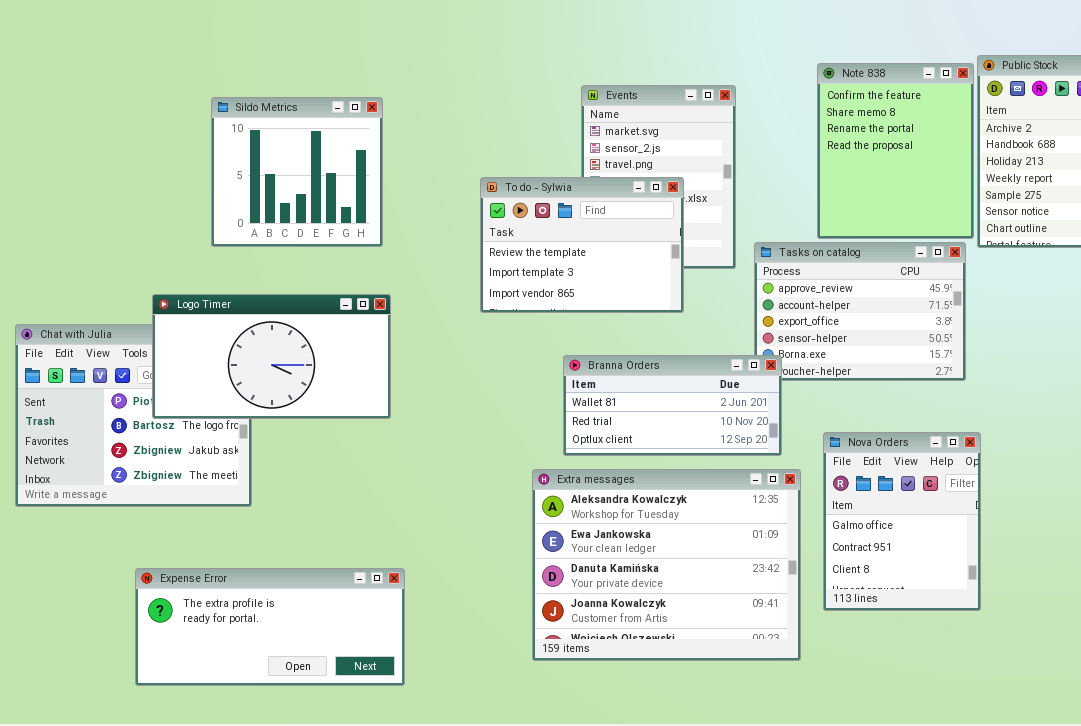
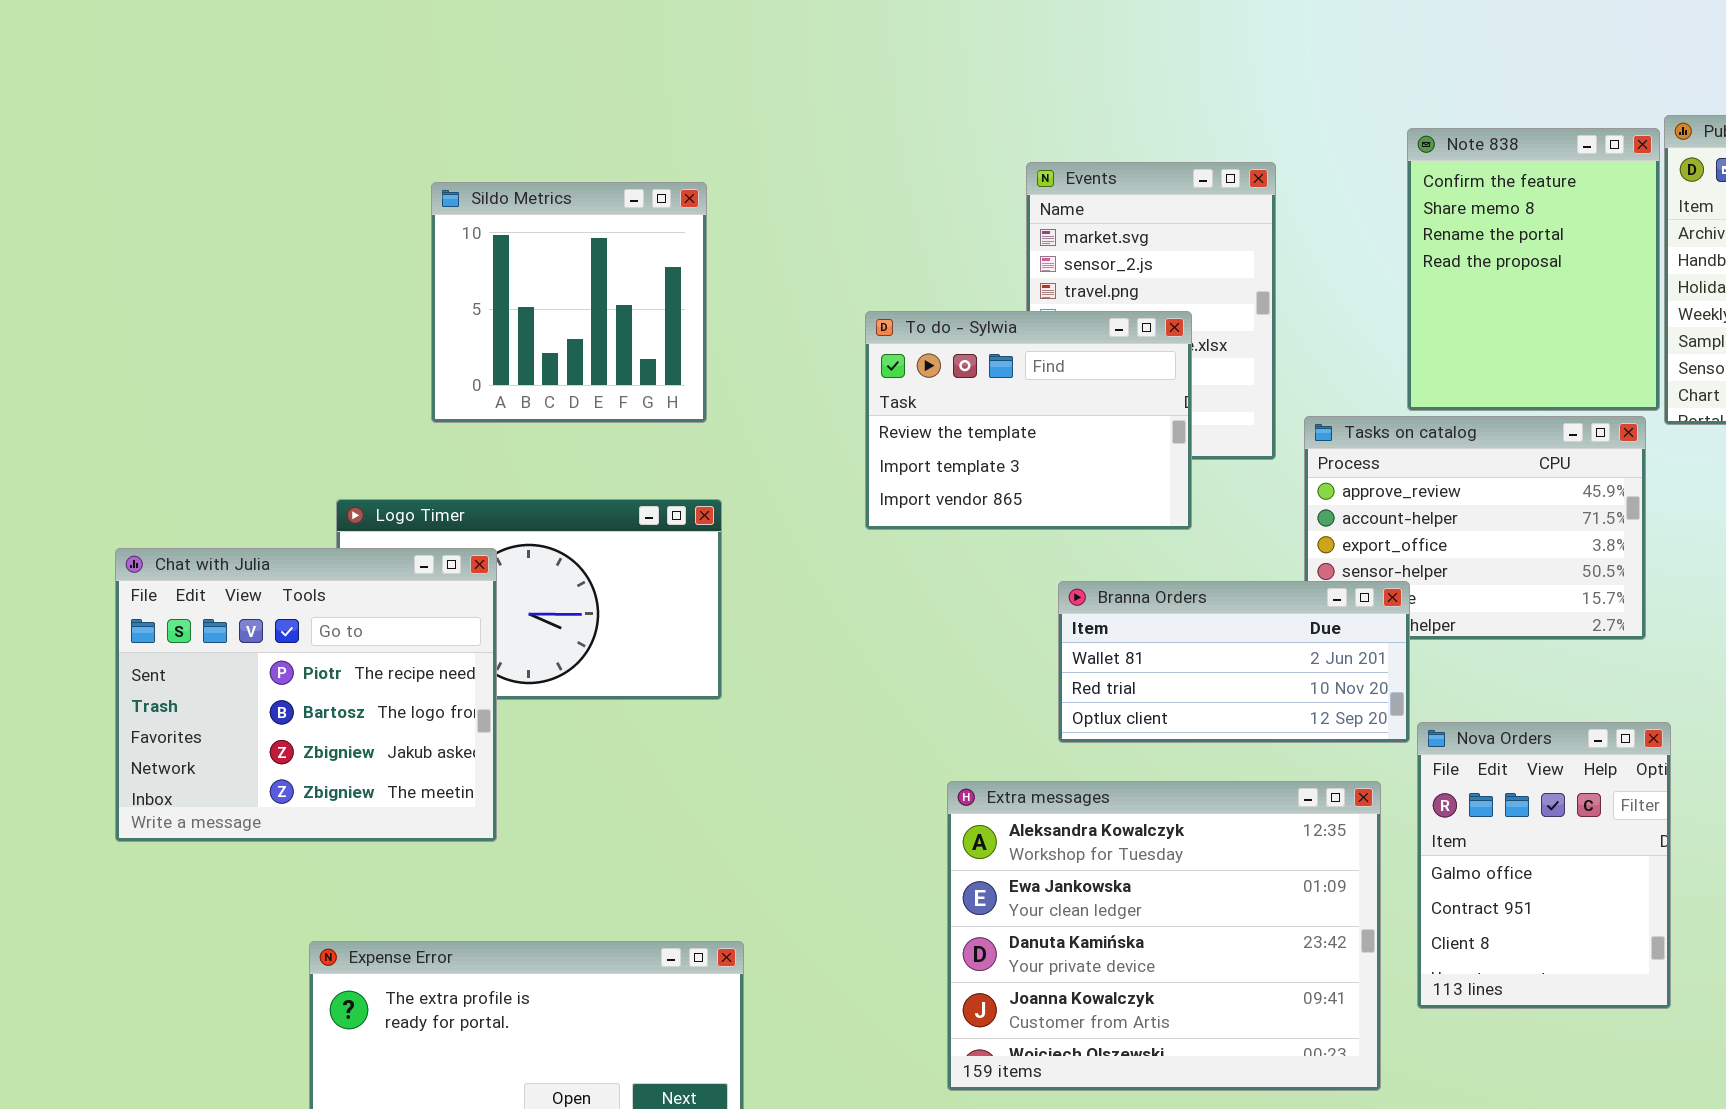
Chat with Julia: [15,324,252,507] -> [115,548,497,842], raised
Branna Orders: [563,355,782,456] -> [1058,581,1410,743], moved

